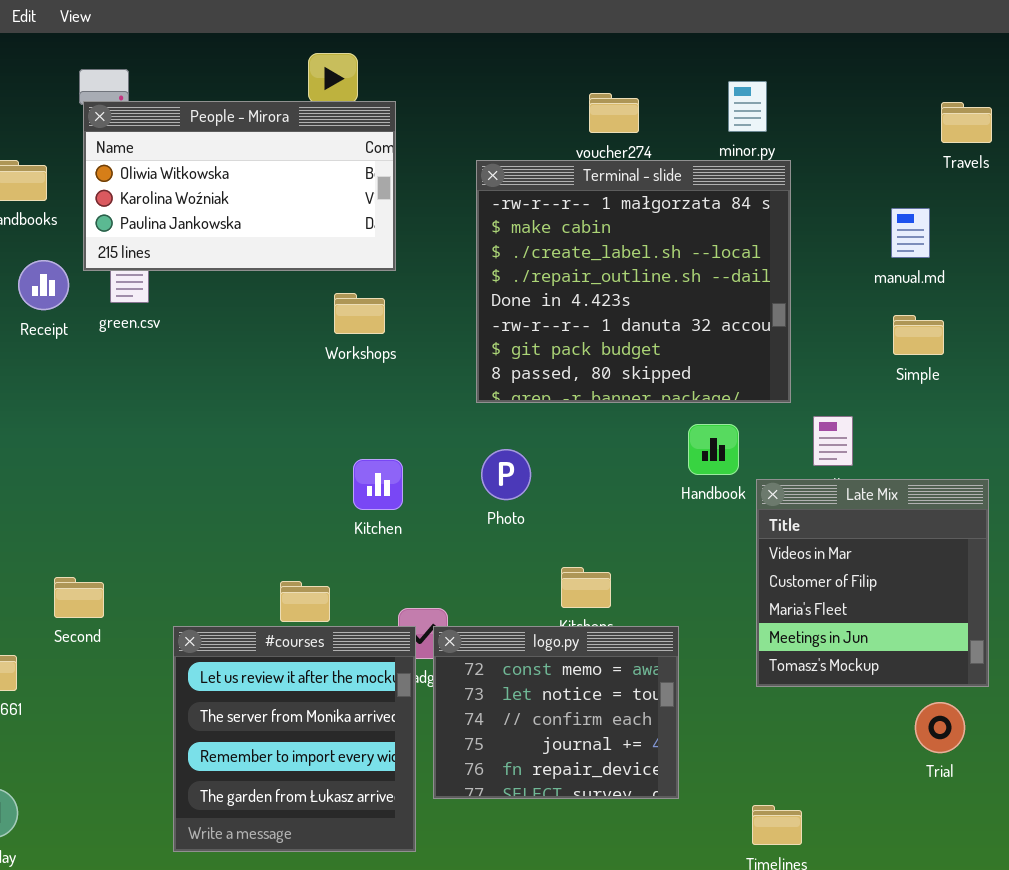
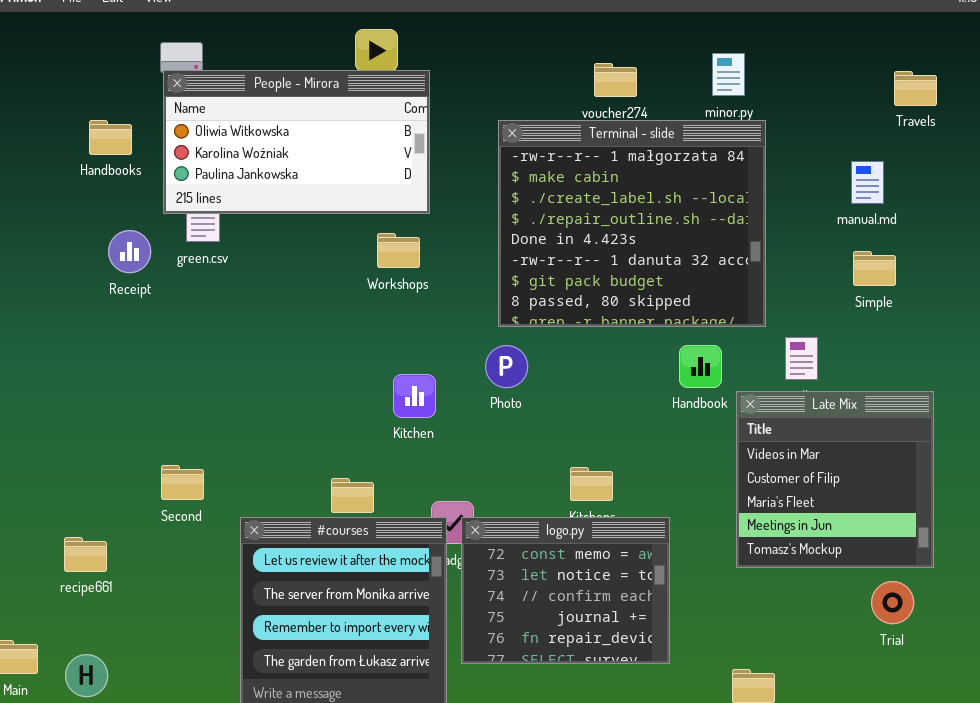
Receipt: [18,260,69,310] -> [108,230,151,273], moved
Photo: [481,449,531,500] -> [485,345,528,388], moved
Second: [54,577,104,618] -> [161,465,204,500], moved

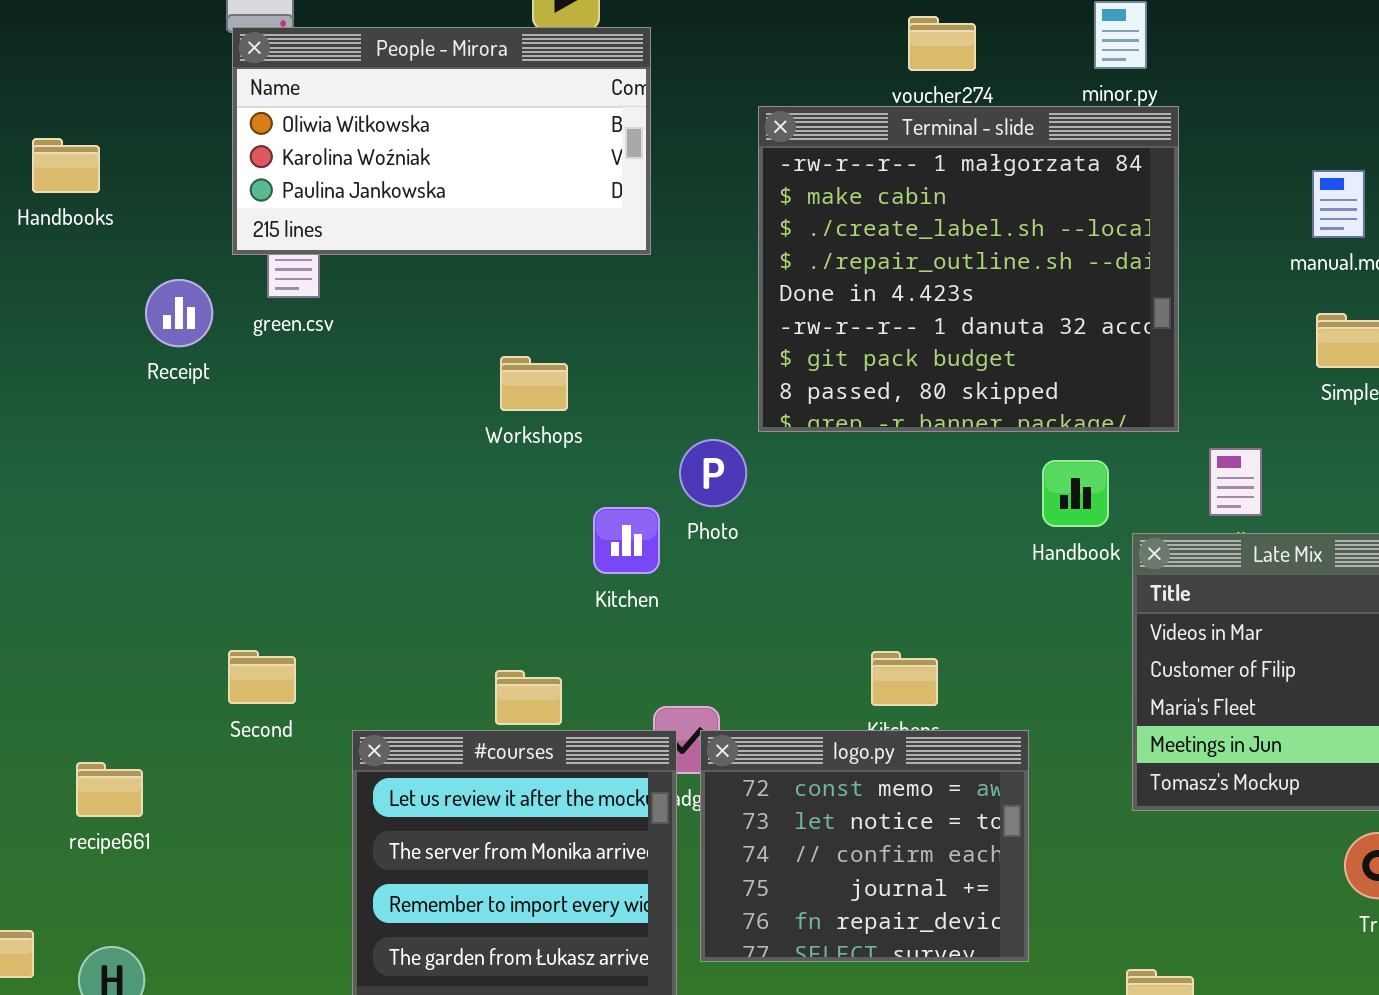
Handbooks: [89,120,132,155] -> [32,138,100,193], moved
Workshops: [377,233,420,268] -> [500,356,568,411], moved
Photo: [485,345,528,388] -> [679,439,747,507], moved

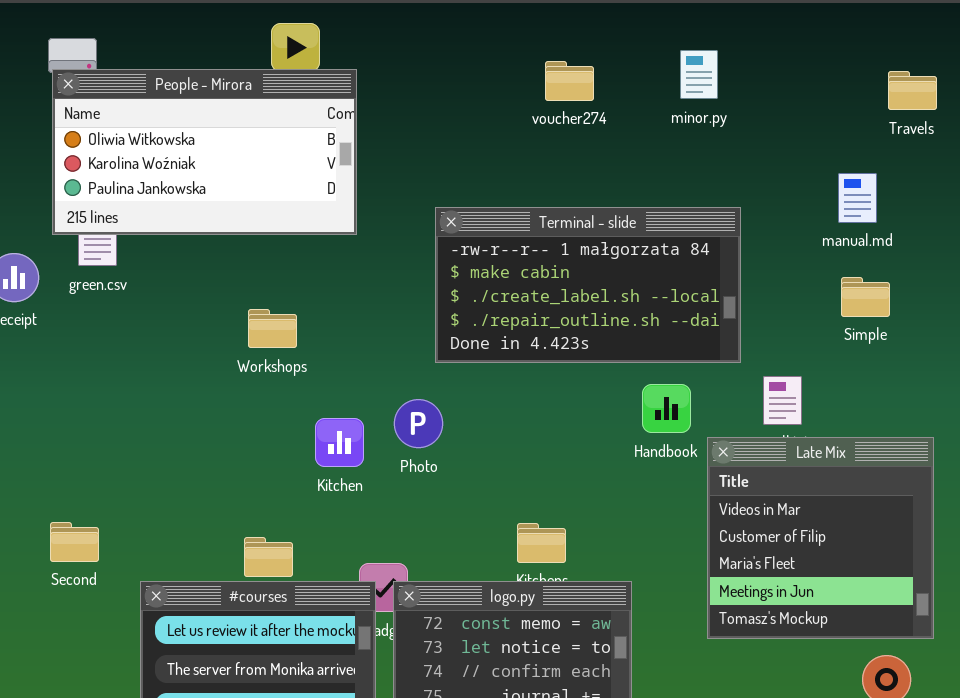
Terminal - slide: [758,106,1179,432] -> [435,207,741,363], resized
Photo: [679,439,747,507] -> [394,399,443,448], moved

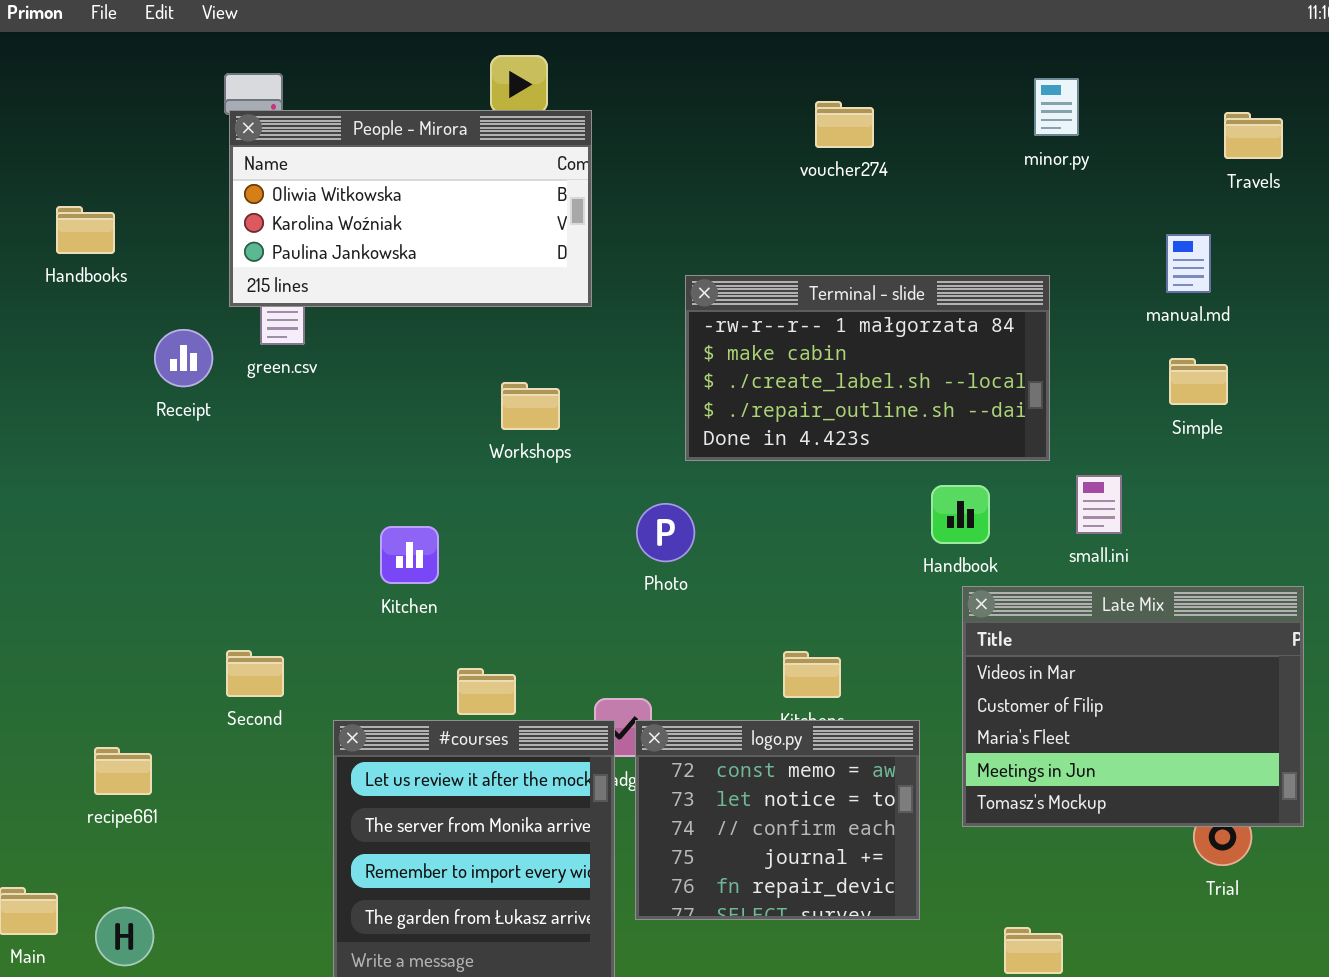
minor.py: [680,50,718,99] -> [1034,78,1079,136], moved
Workshops: [248,309,297,348] -> [501,382,560,430], moved
Kitchen: [315,418,364,467] -> [380,526,439,584], moved
Late Mix: [707,437,934,639] -> [962,586,1304,827], moved, resized

